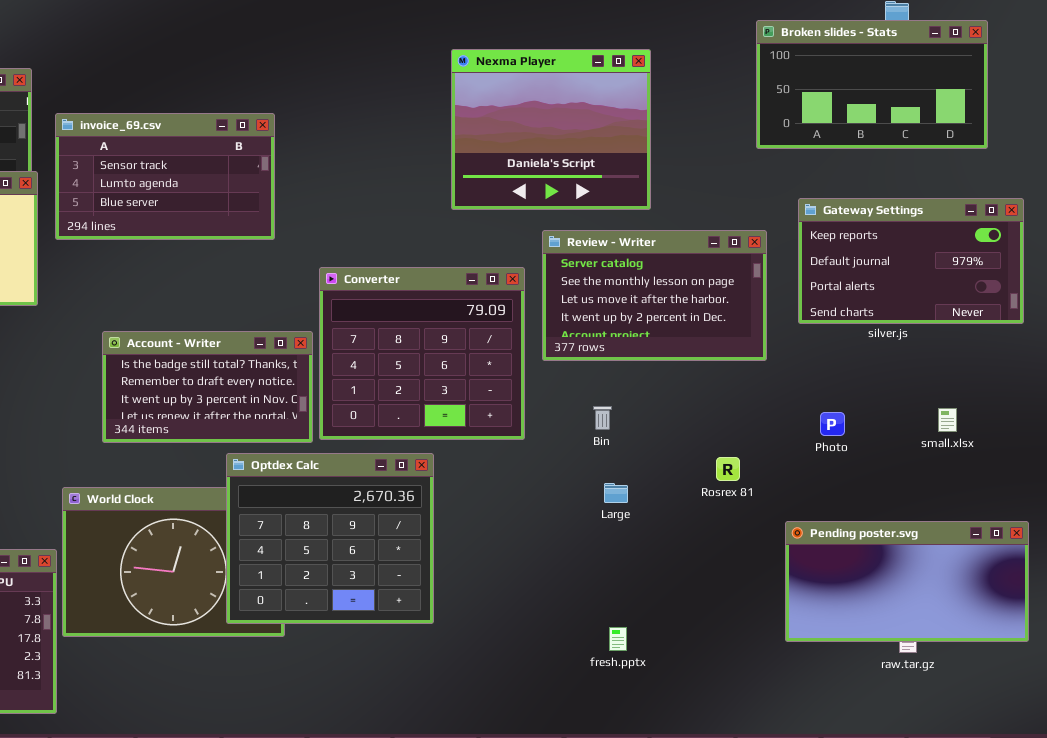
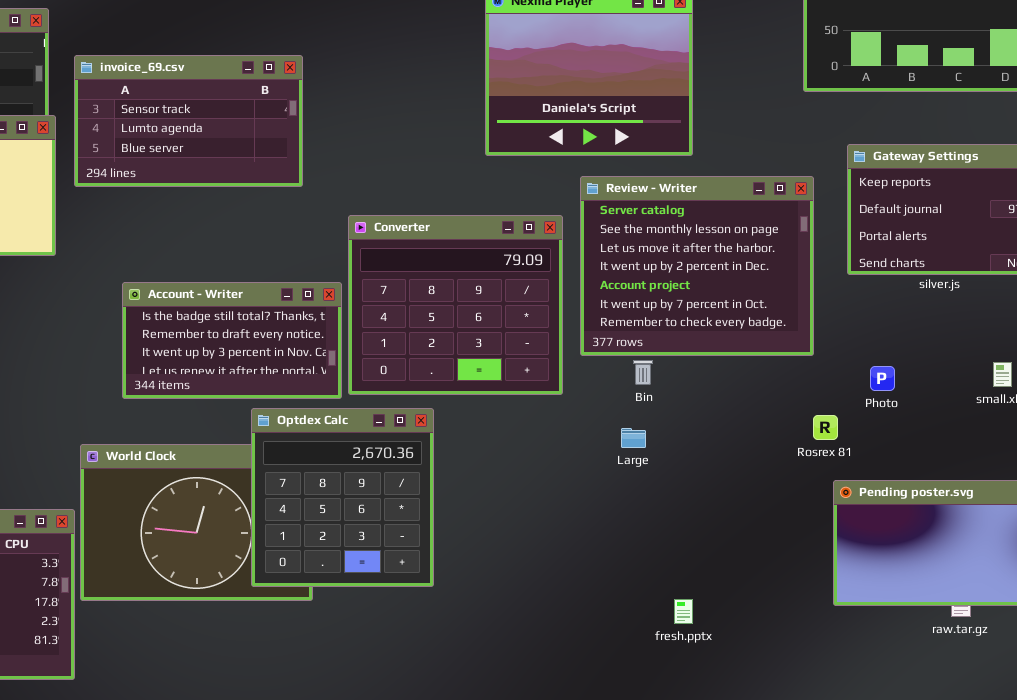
Review - Writer: [542,230,767,361] -> [580,176,814,356], resized
Optdex Calc: [226,453,434,624] -> [251,408,434,587], resized
Rosrex 81: [716,457,740,481] -> [813,415,838,440], moved
Large: [604,483,628,503] -> [621,428,646,448], moved
fresh.pptx: [609,627,627,651] -> [674,599,693,624], moved

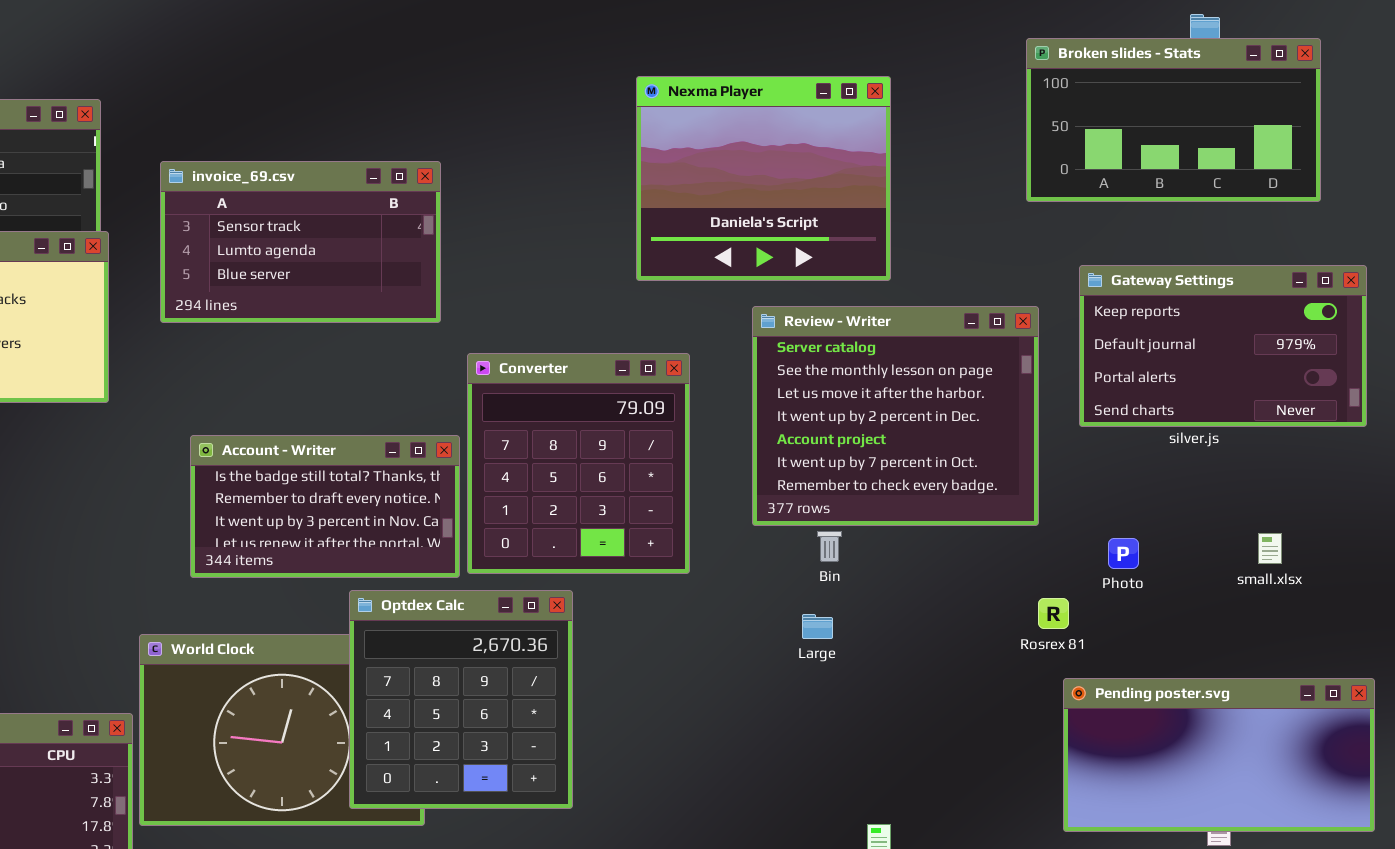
invoice_69.csv: [74,55,303,187] -> [160,161,441,323], moved
Converter: [348,215,563,395] -> [467,353,690,574], resized

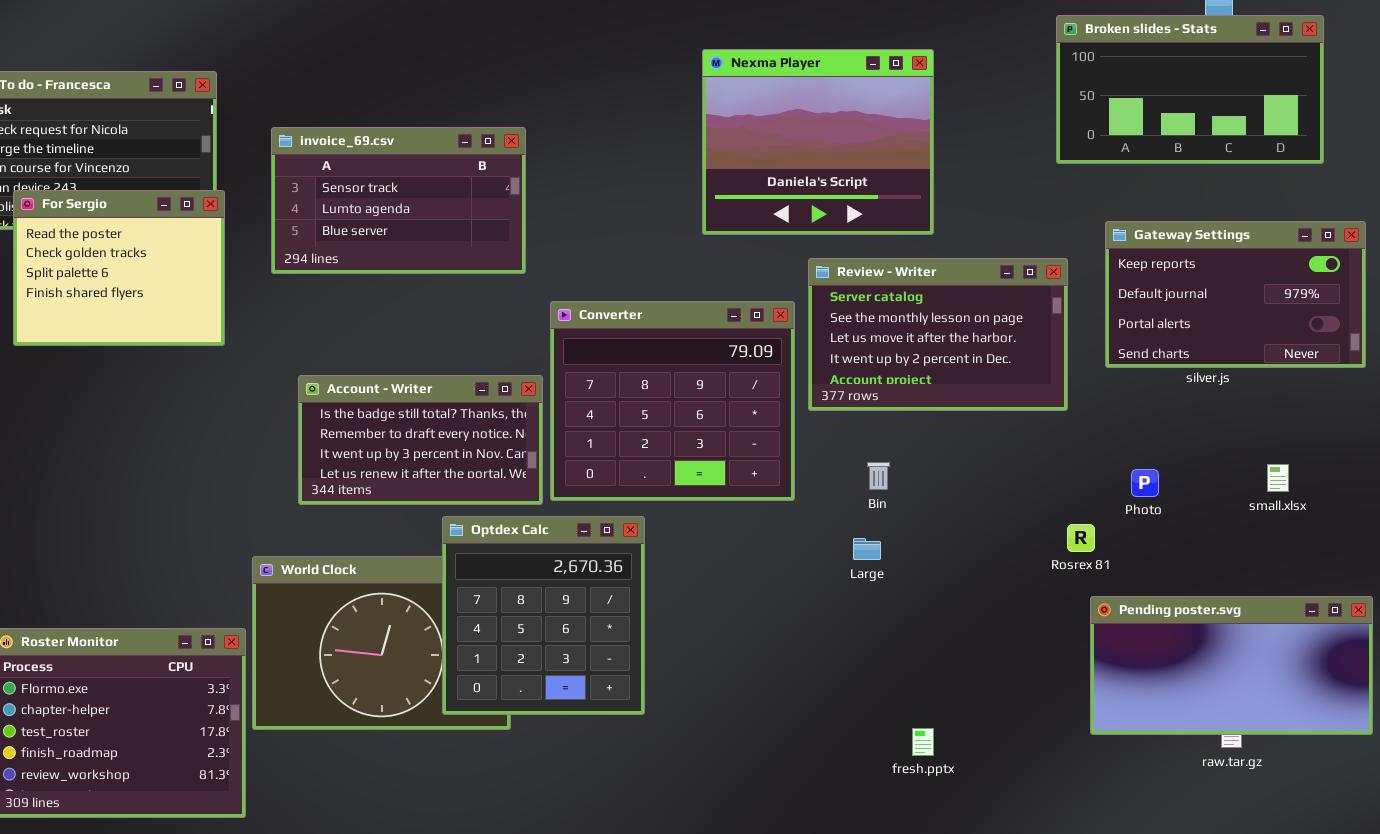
Review - Writer: [752,306,1039,526] -> [808,258,1068,411], resized
Converter: [467,353,690,574] -> [550,301,795,501], resized

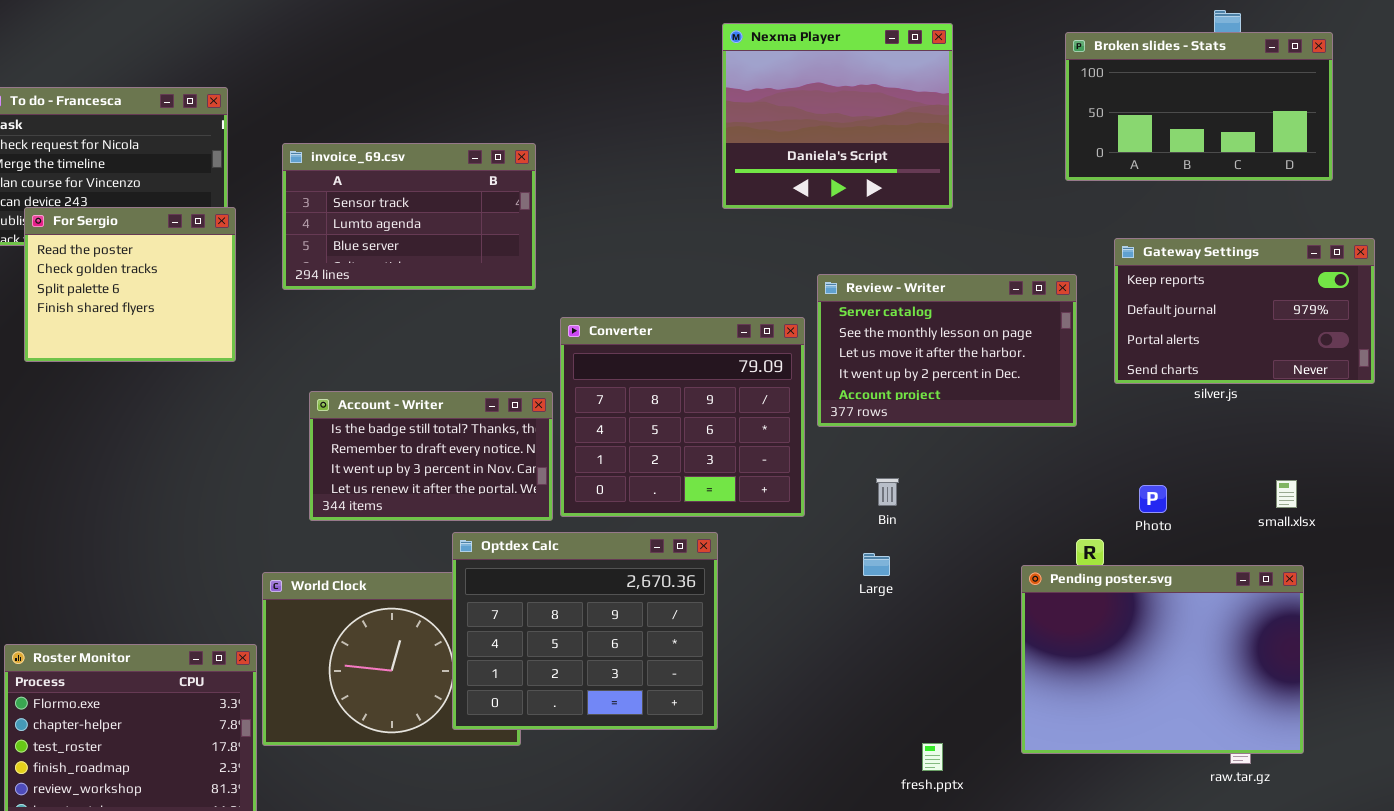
Nexma Player: [702,49,934,235] -> [722,23,953,209], moved
Optdex Calc: [442,516,645,715] -> [452,532,718,730], resized
Pending poster.svg: [1090,596,1373,735] -> [1021,565,1304,754], moved, resized

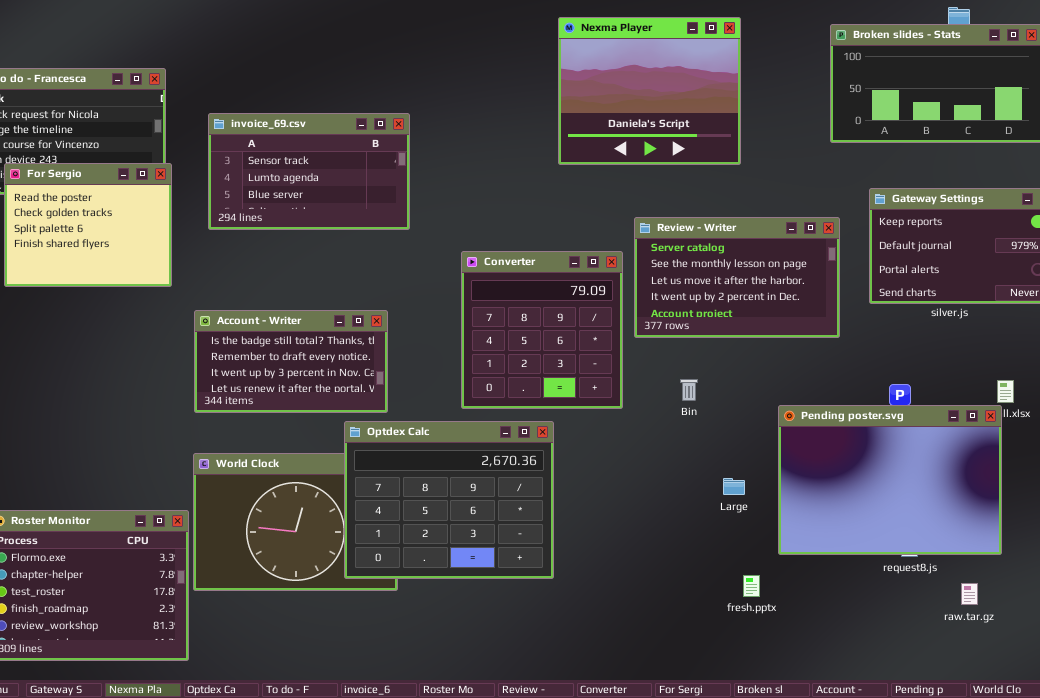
Converter: [560,317,805,517] -> [461,251,623,409], resized
Account - Writer: [309,391,553,521] -> [194,310,388,413], moved
Large: [863,553,890,576] -> [723,478,745,495], moved
Pending poster.svg: [1021,565,1304,754] -> [778,405,1002,555], moved
fresh.pptx: [922,743,943,771] -> [743,575,760,597], moved

